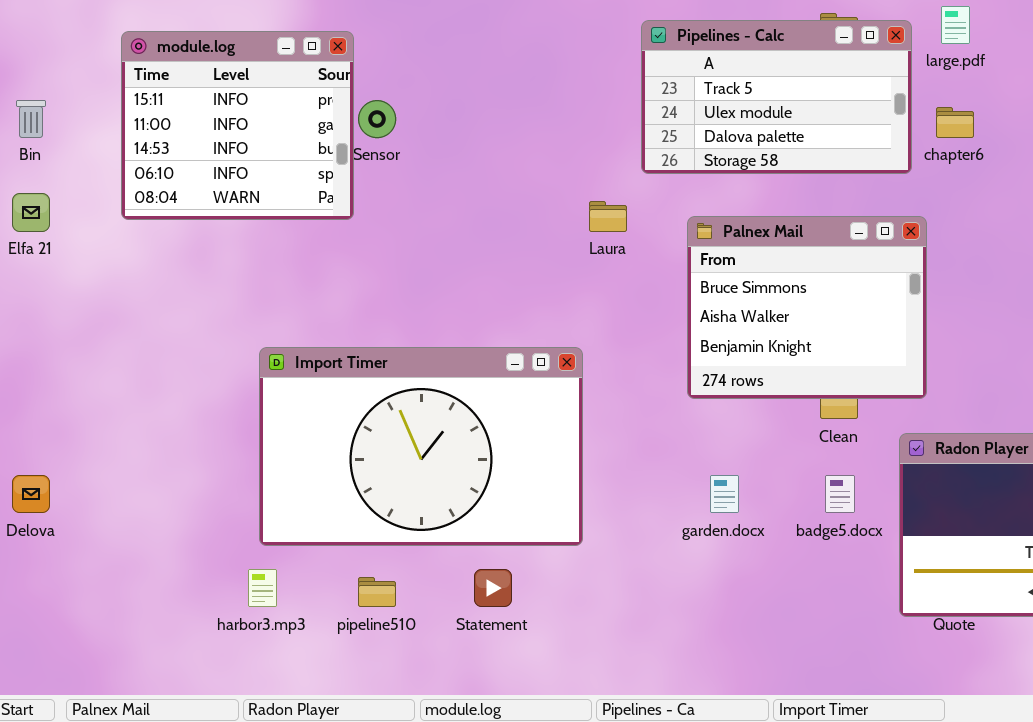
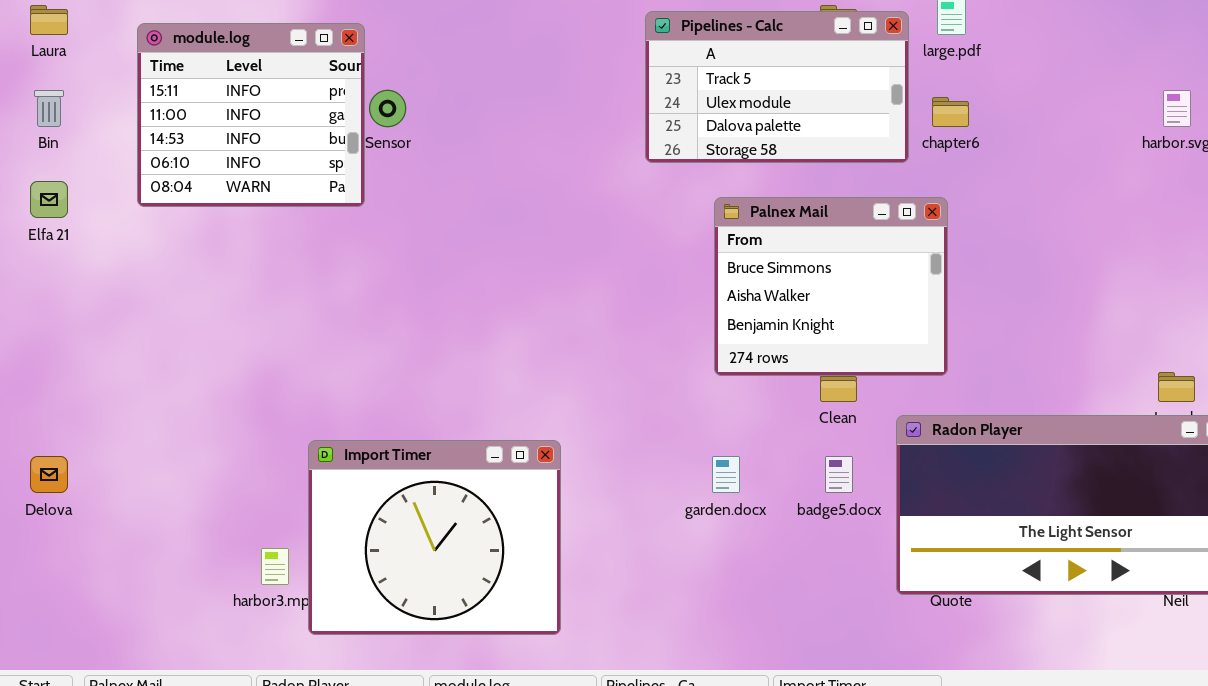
Laura: [589,201,627,232] -> [30,5,68,35], moved
Palnex Mail: [687,216,927,399] -> [714,197,948,376], moved
Import Timer: [259,347,583,546] -> [308,440,561,635], moved, resized

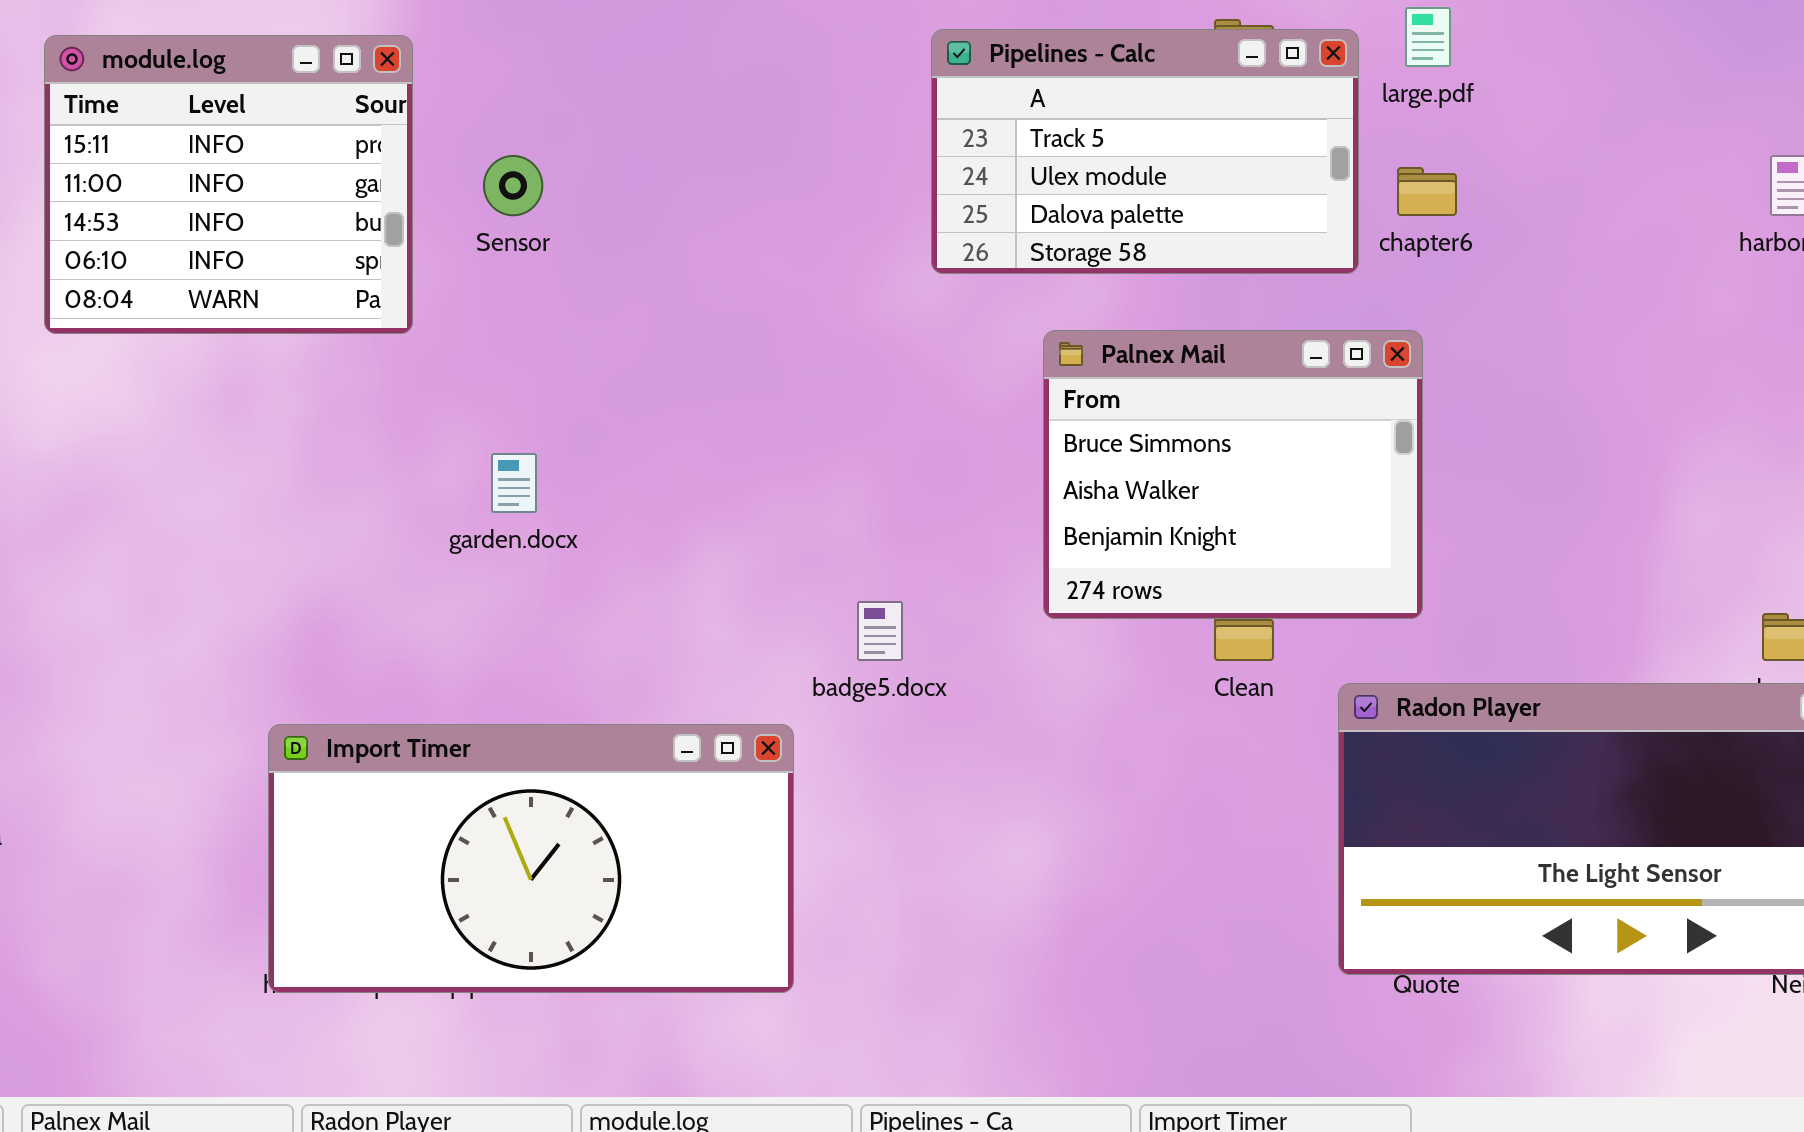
module.log: [137,23,365,207] -> [44,35,413,334], moved
Import Timer: [308,440,561,635] -> [268,724,794,993], resized
garden.docx: [712,456,740,493] -> [491,453,537,513], moved
badge5.docx: [825,456,853,493] -> [857,601,903,661], moved

